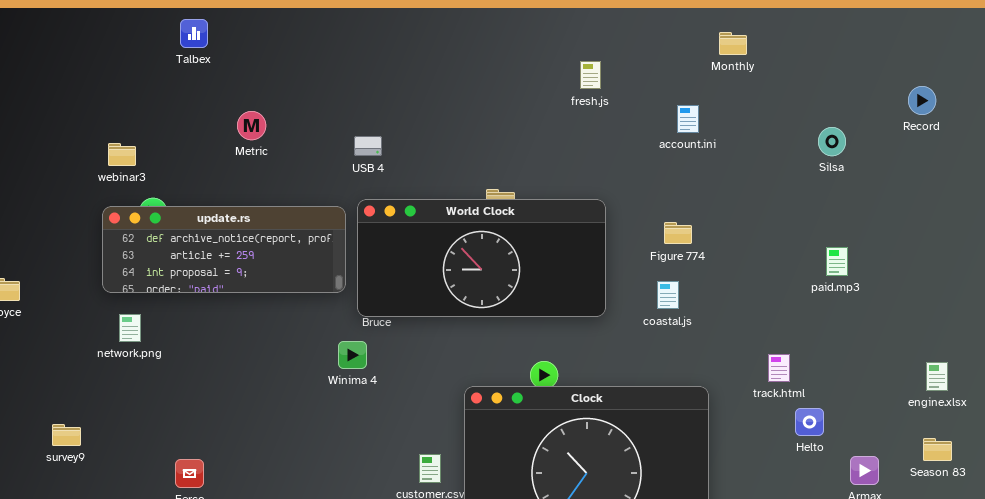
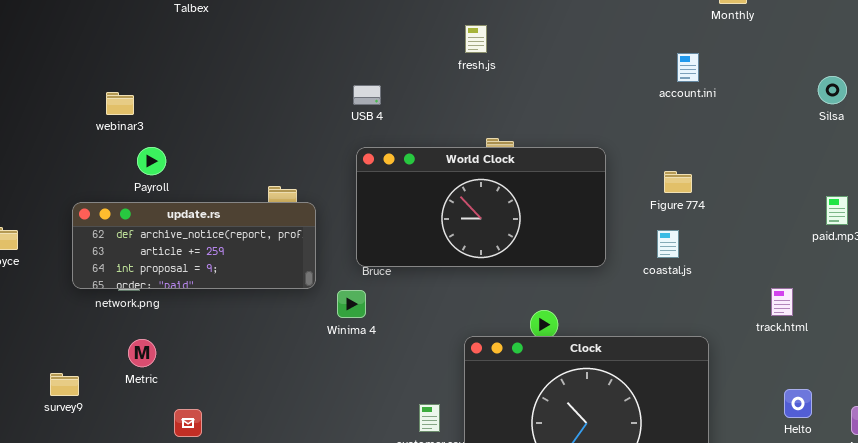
fresh.js: [580,61,601,89] -> [465,25,487,53], moved
Metric: [237,111,266,140] -> [128,339,156,367], moved
update.rs: [102,206,346,293] -> [72,202,316,289], moved
track.html: [768,354,790,382] -> [771,288,793,316], moved
Helto: [795,408,824,436] -> [784,389,812,418], moved

